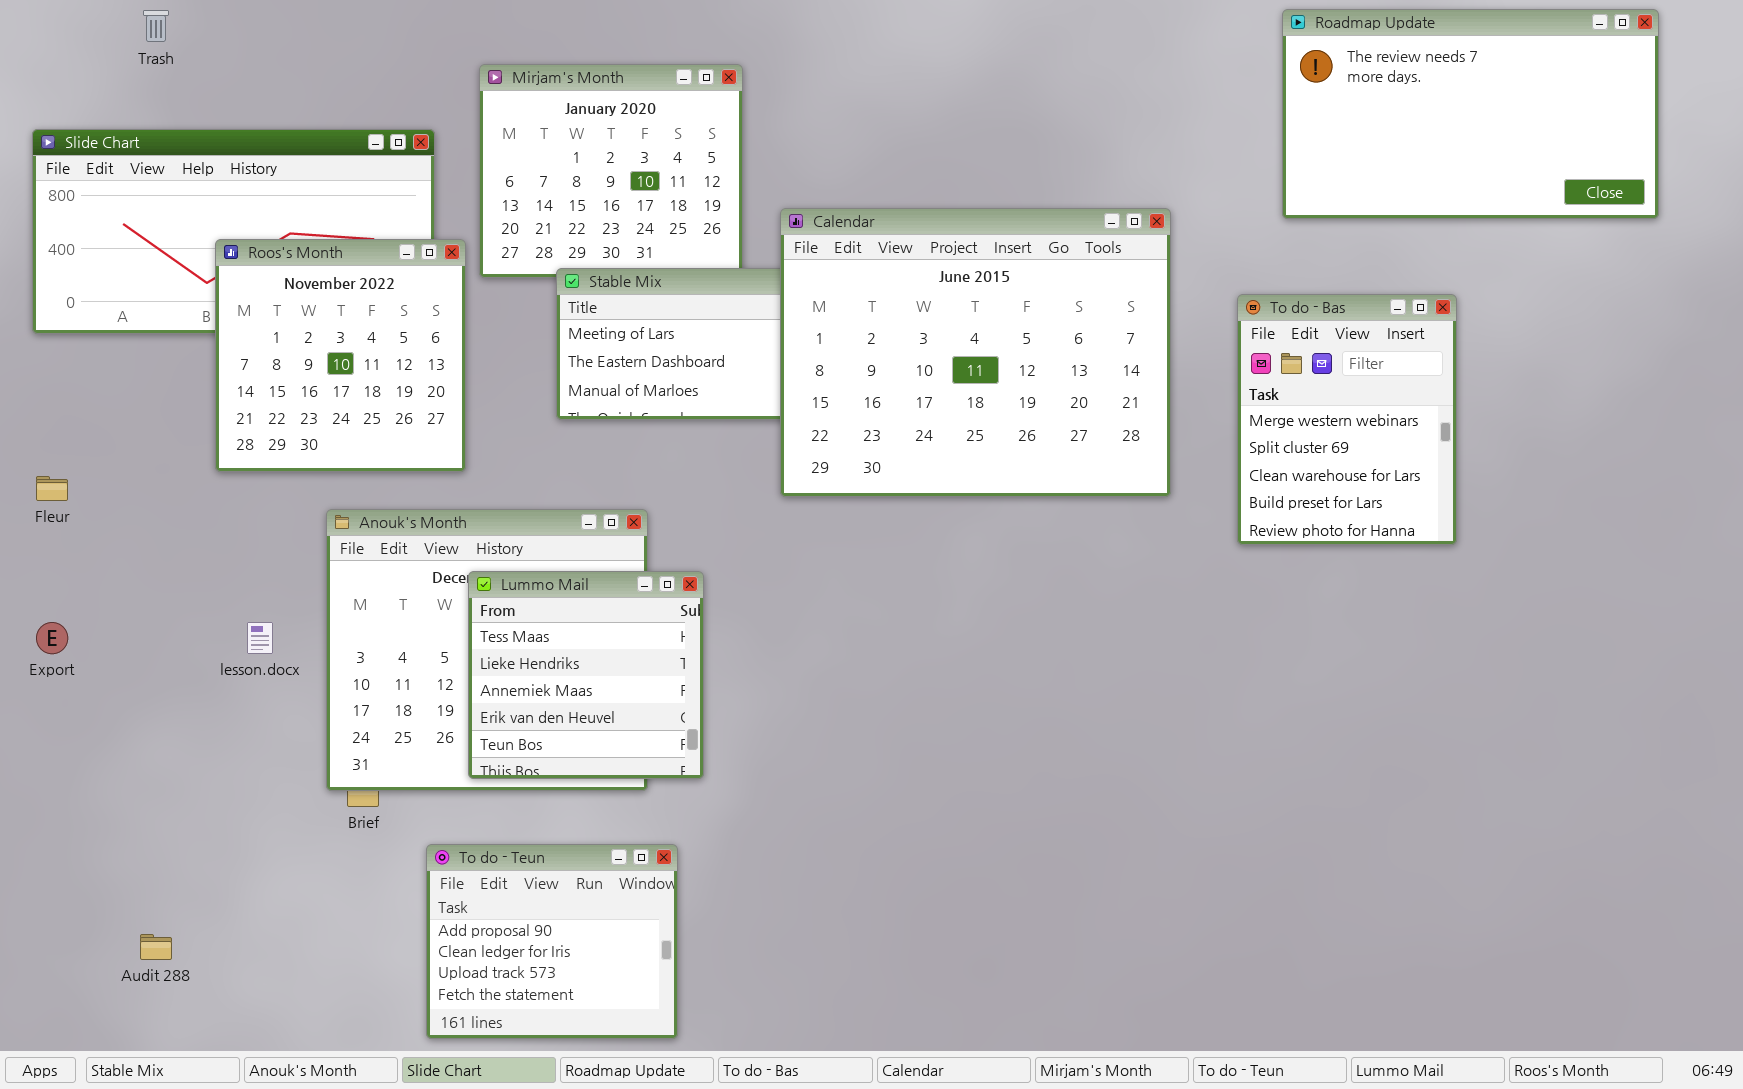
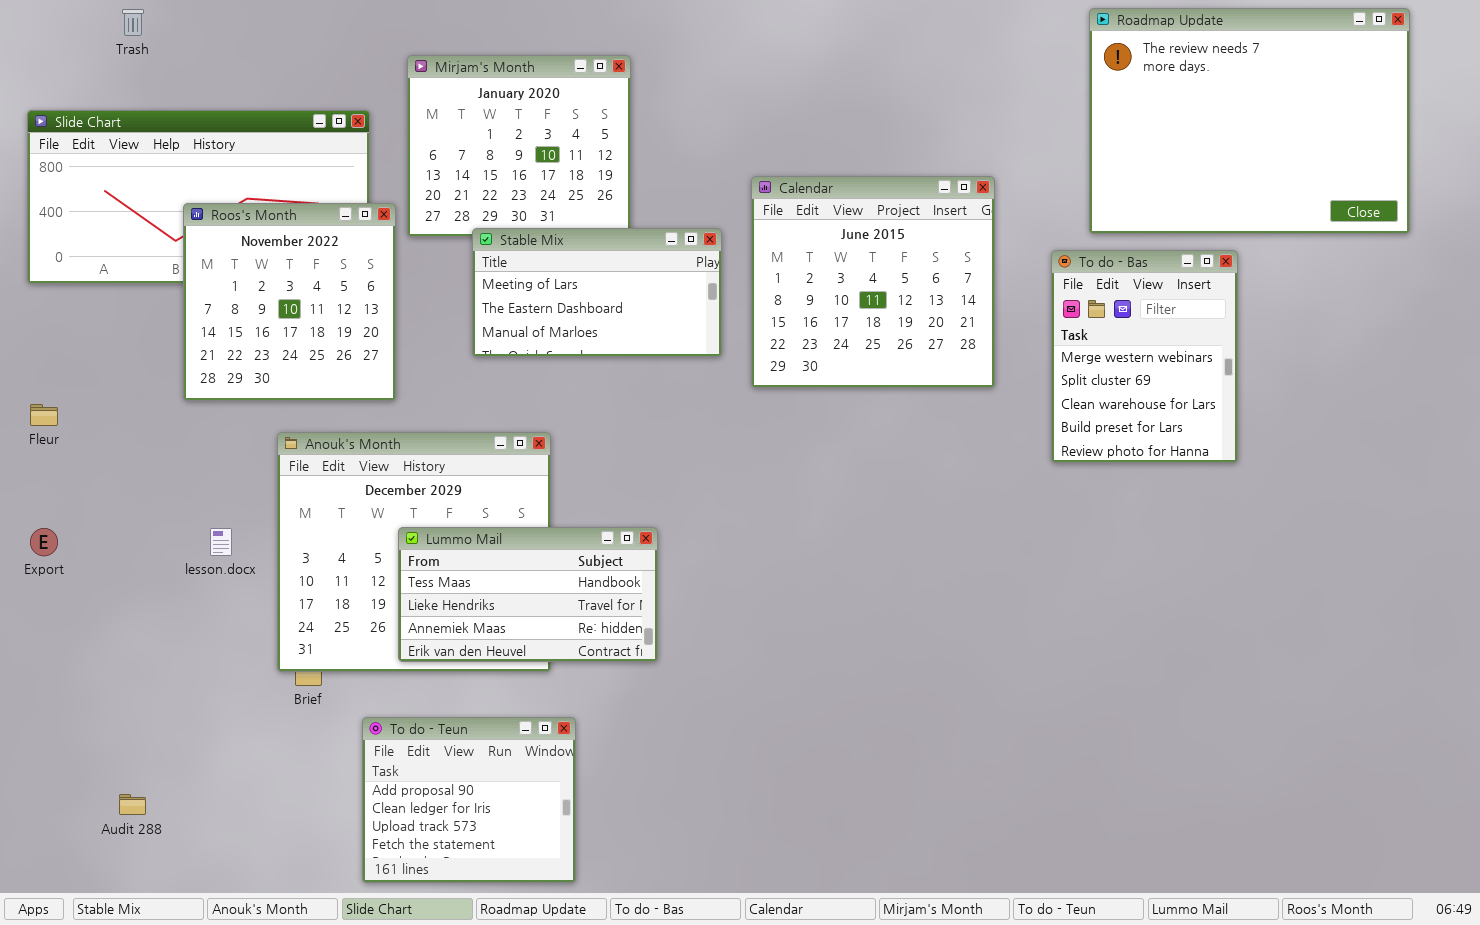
Roadmap Update: [1282,9,1659,219] -> [1089,8,1410,234], resized
Calendar: [780,208,1171,497] -> [751,176,995,388], resized
Lummo Mail: [468,571,704,779] -> [398,527,658,662], resized

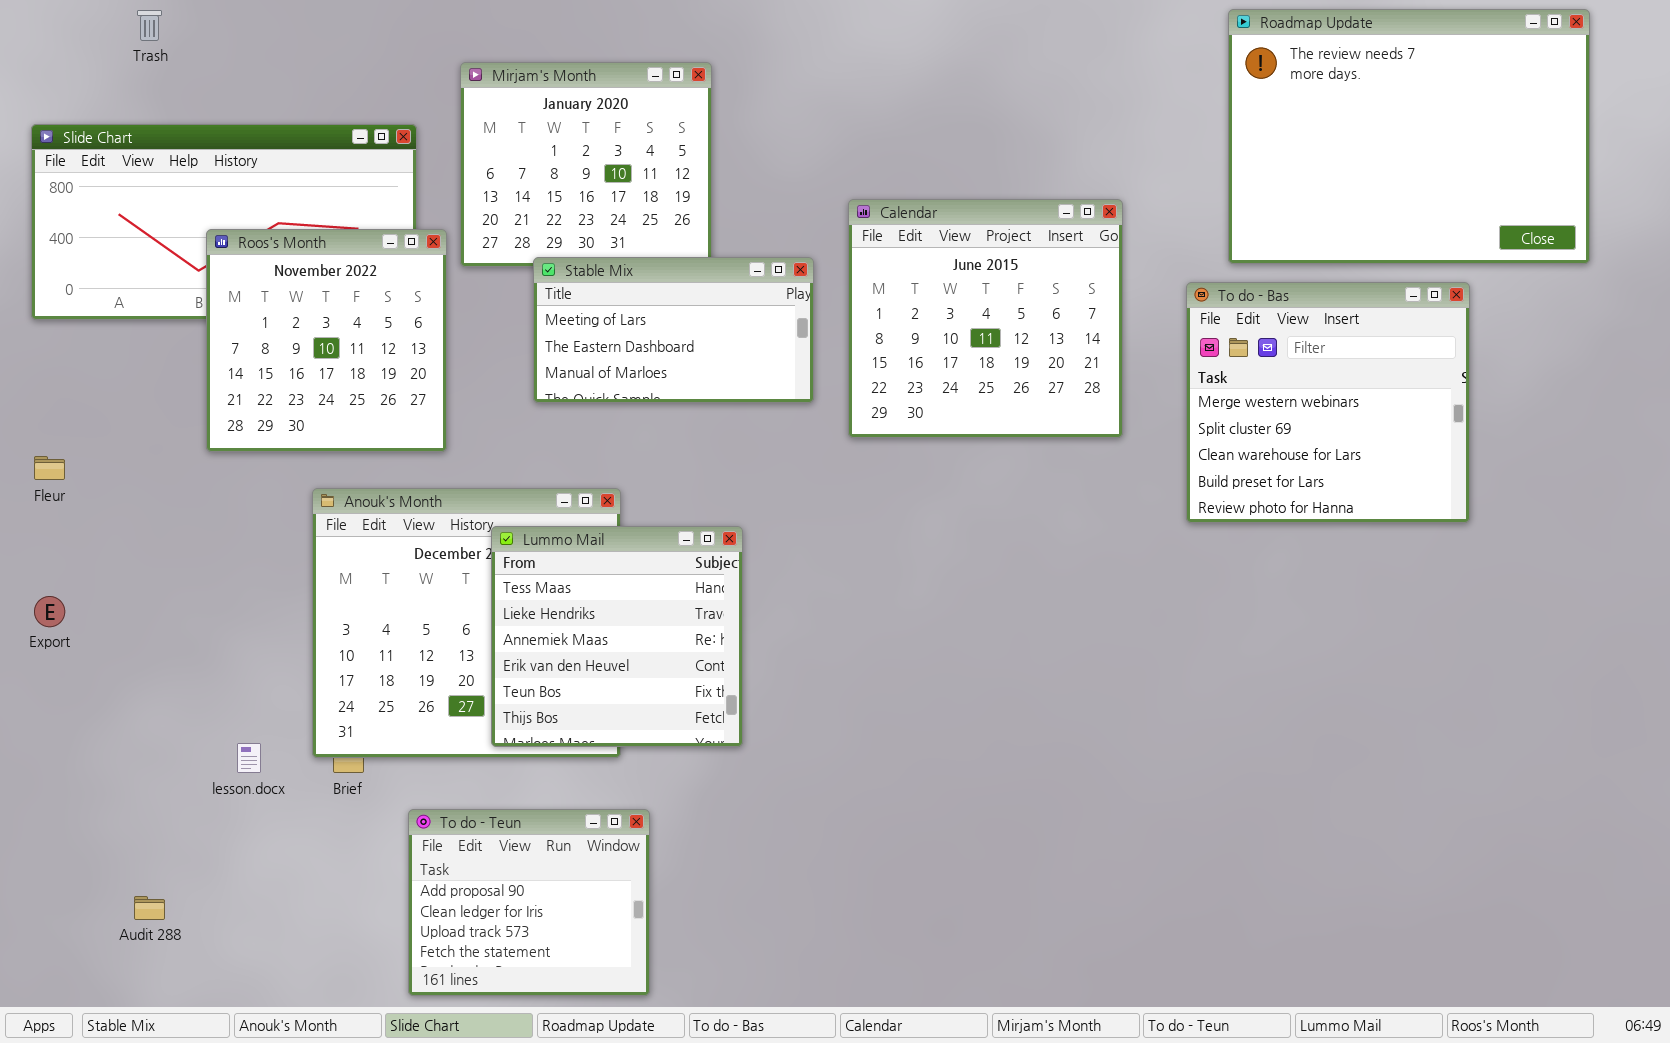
To do - Bas: [1051,250,1238,463] -> [1186,282,1470,523], resized
Lummo Mail: [398,527,658,662] -> [491,526,743,747], resized
lesson.docx: [210,528,232,556] -> [237,743,261,773], moved

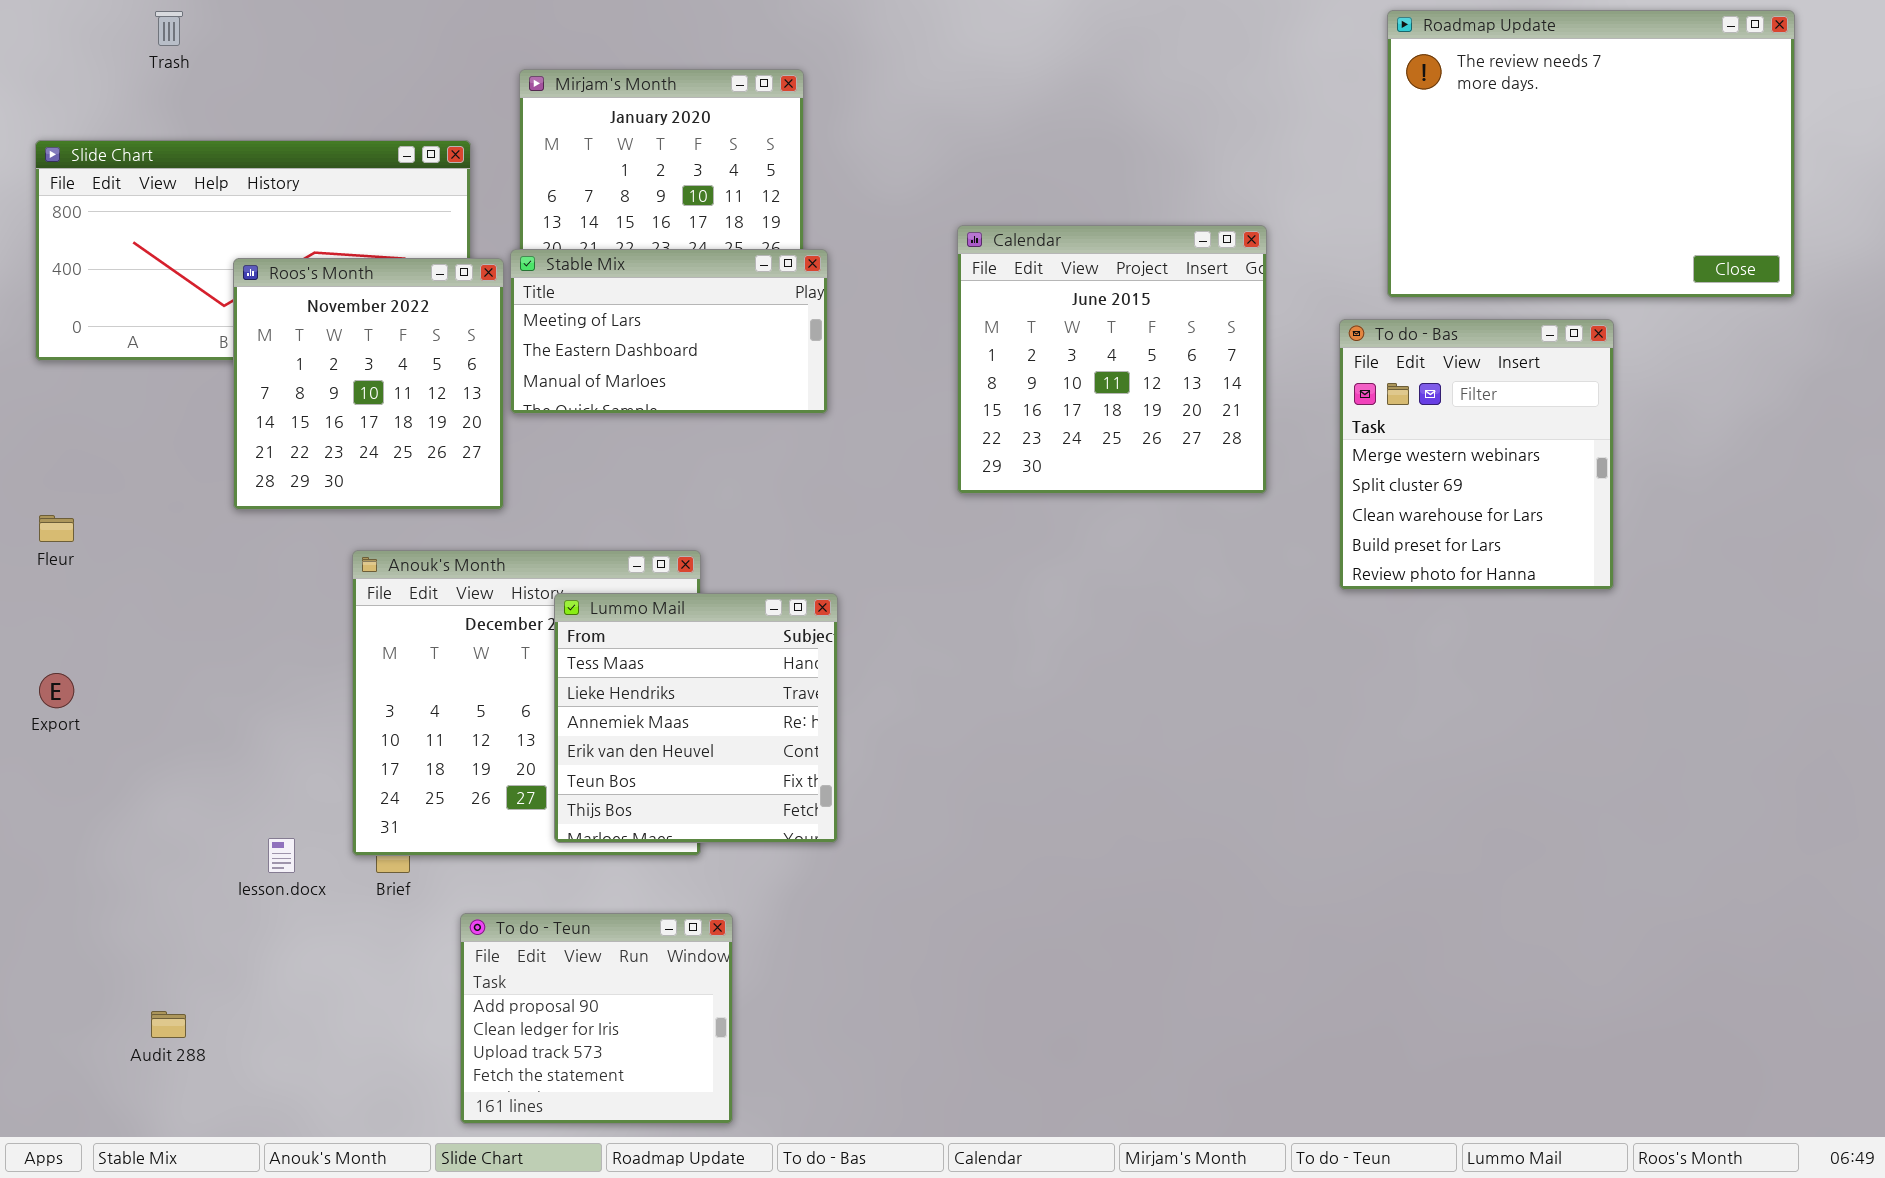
Stable Mix: [533,257,814,403] -> [510,249,828,414], moved
To do - Bas: [1186,282,1470,523] -> [1339,319,1614,590], resized

